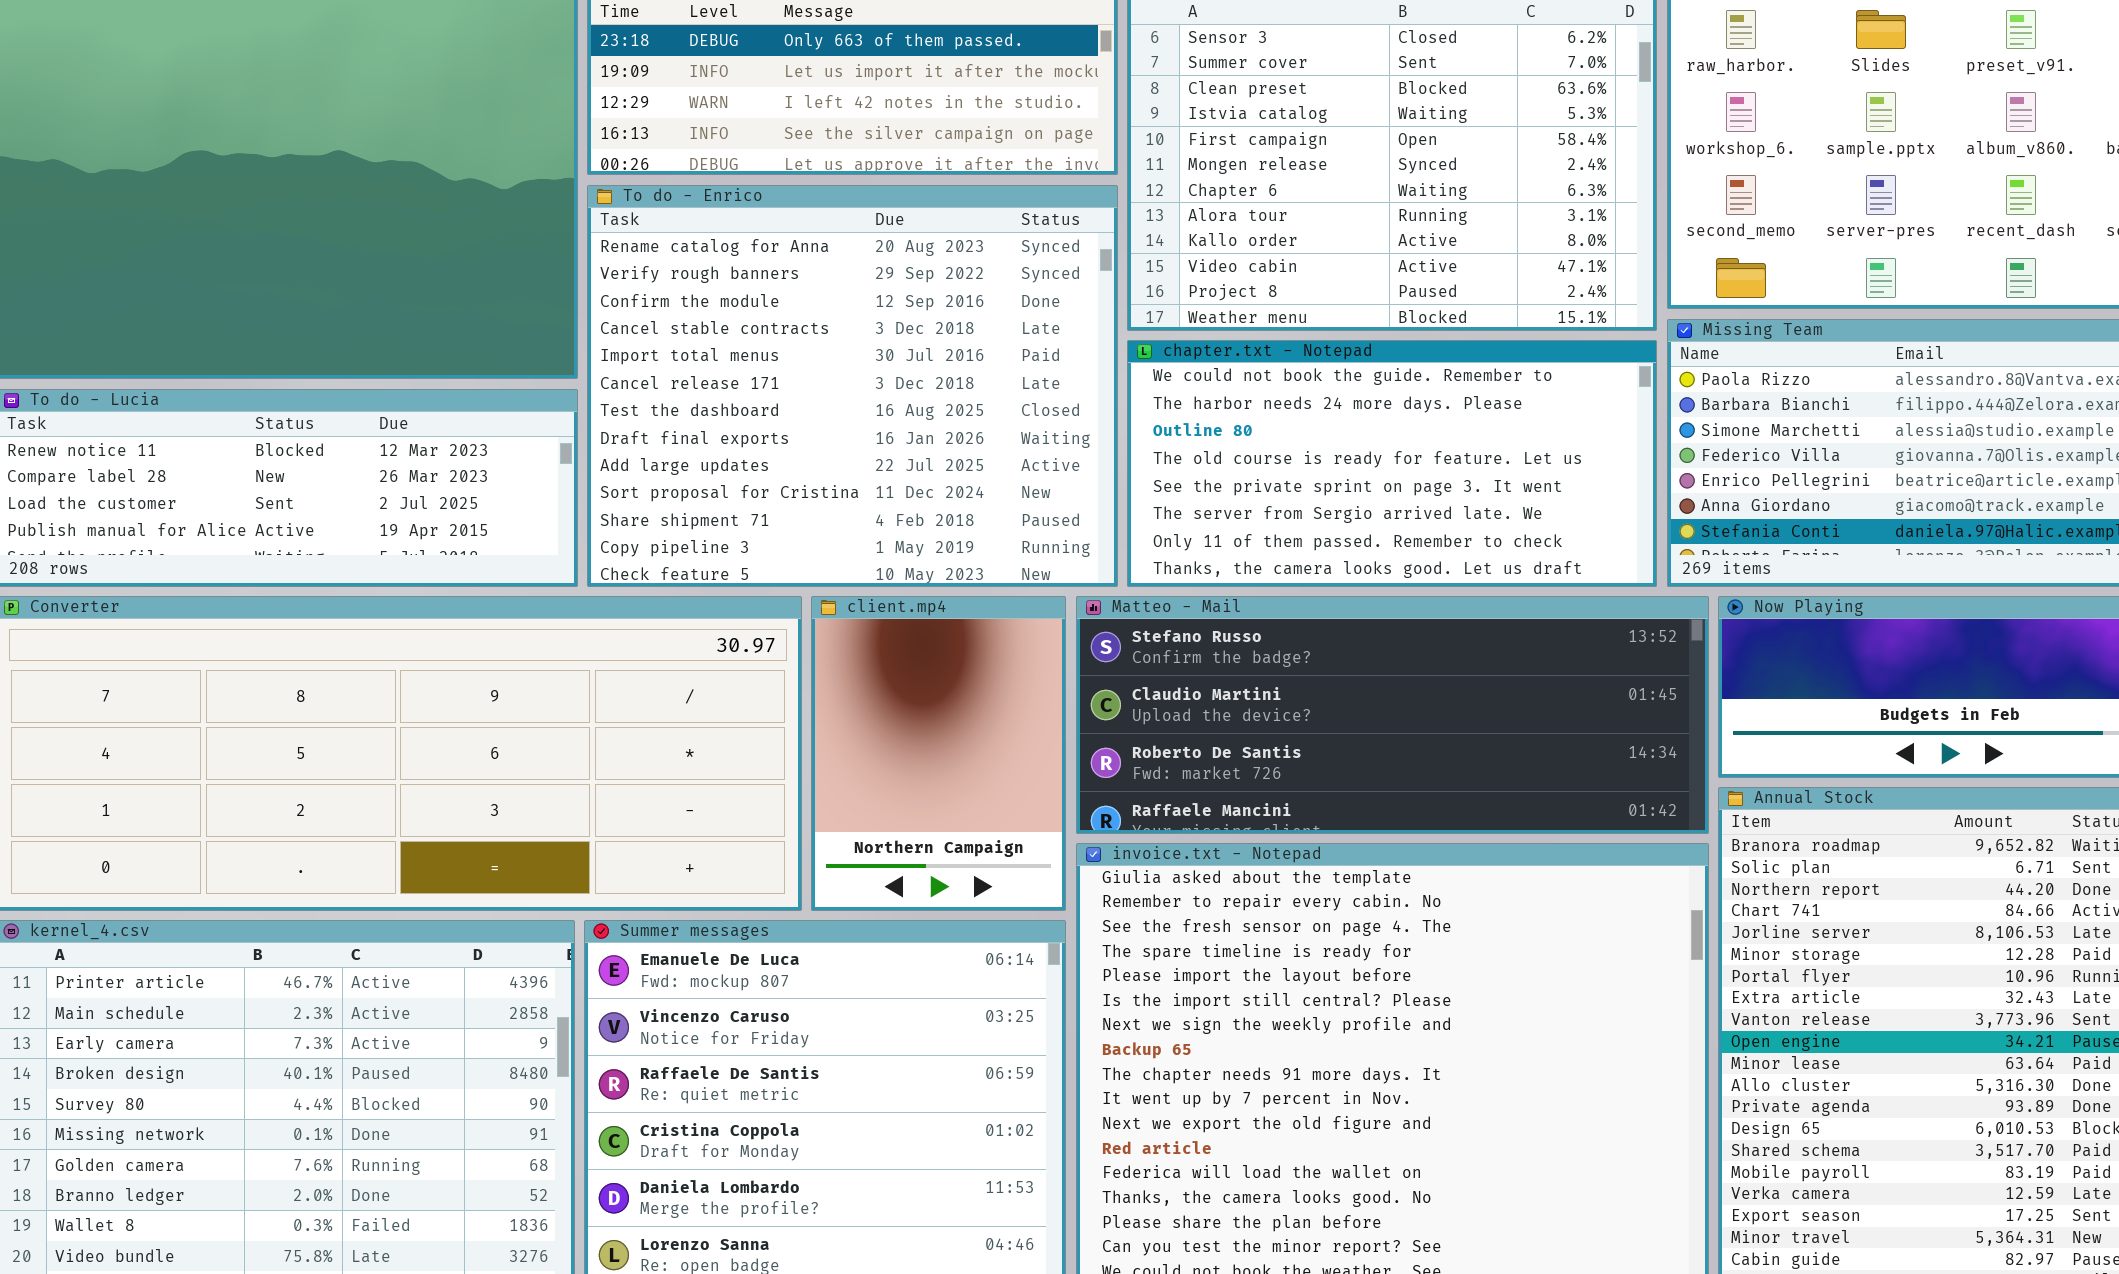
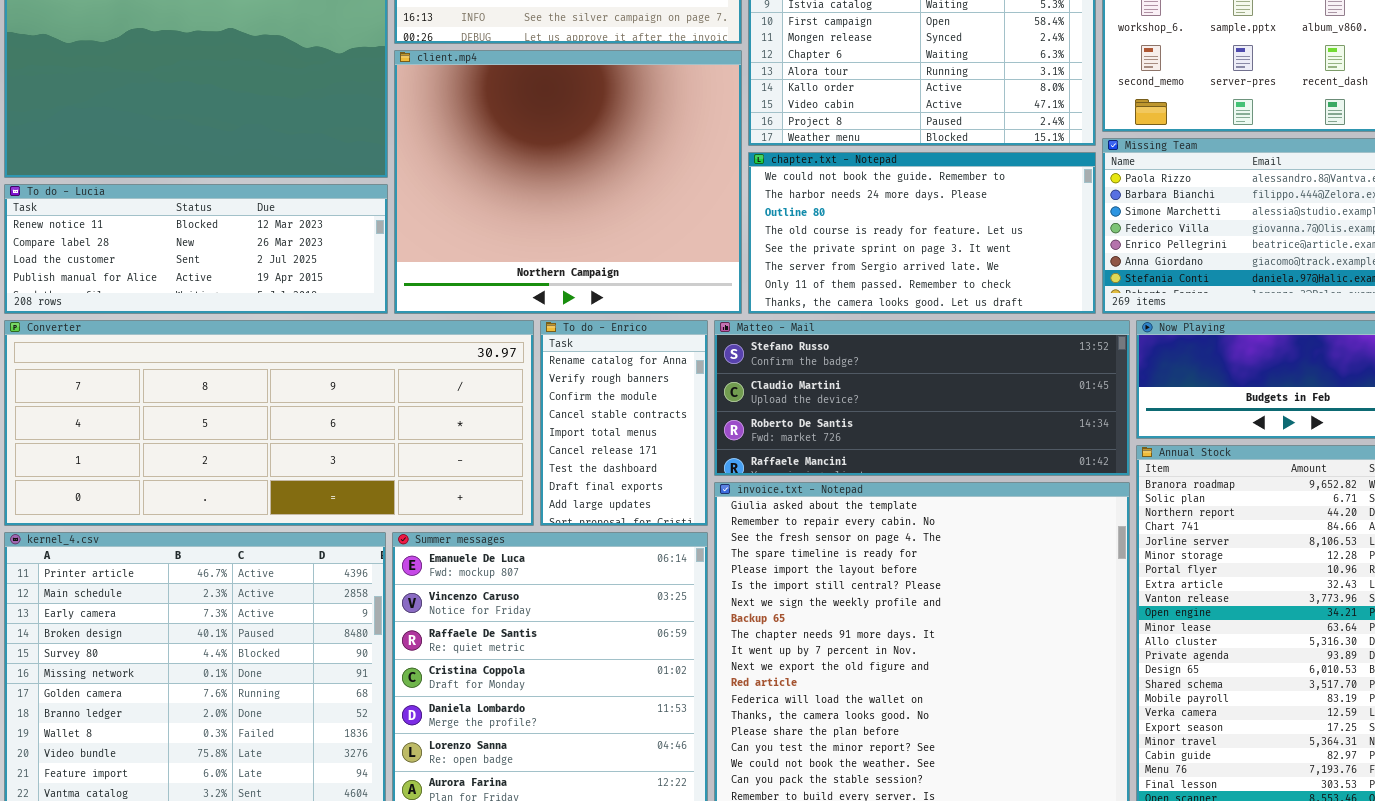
To do - Enrico: [587,185,1118,587] -> [540,320,708,526], moved, resized
client.mp4: [811,596,1066,911] -> [394,50,742,314], moved, resized

